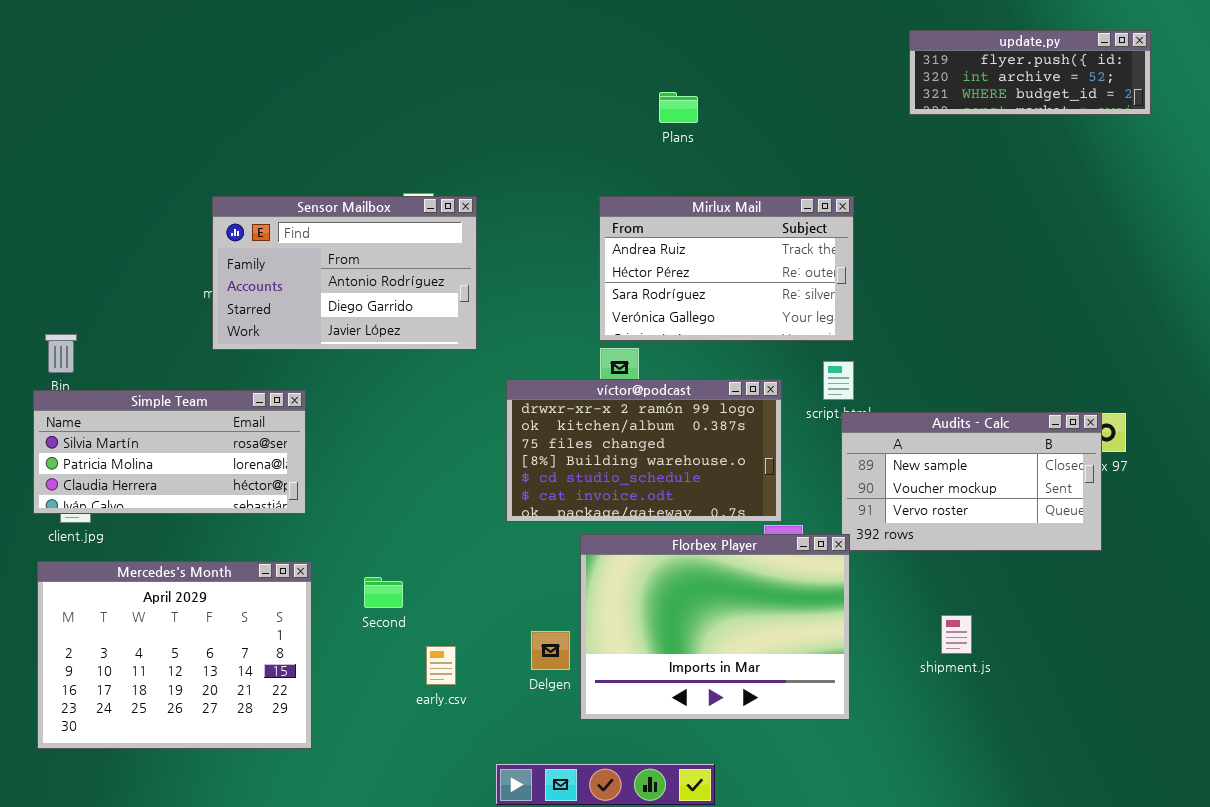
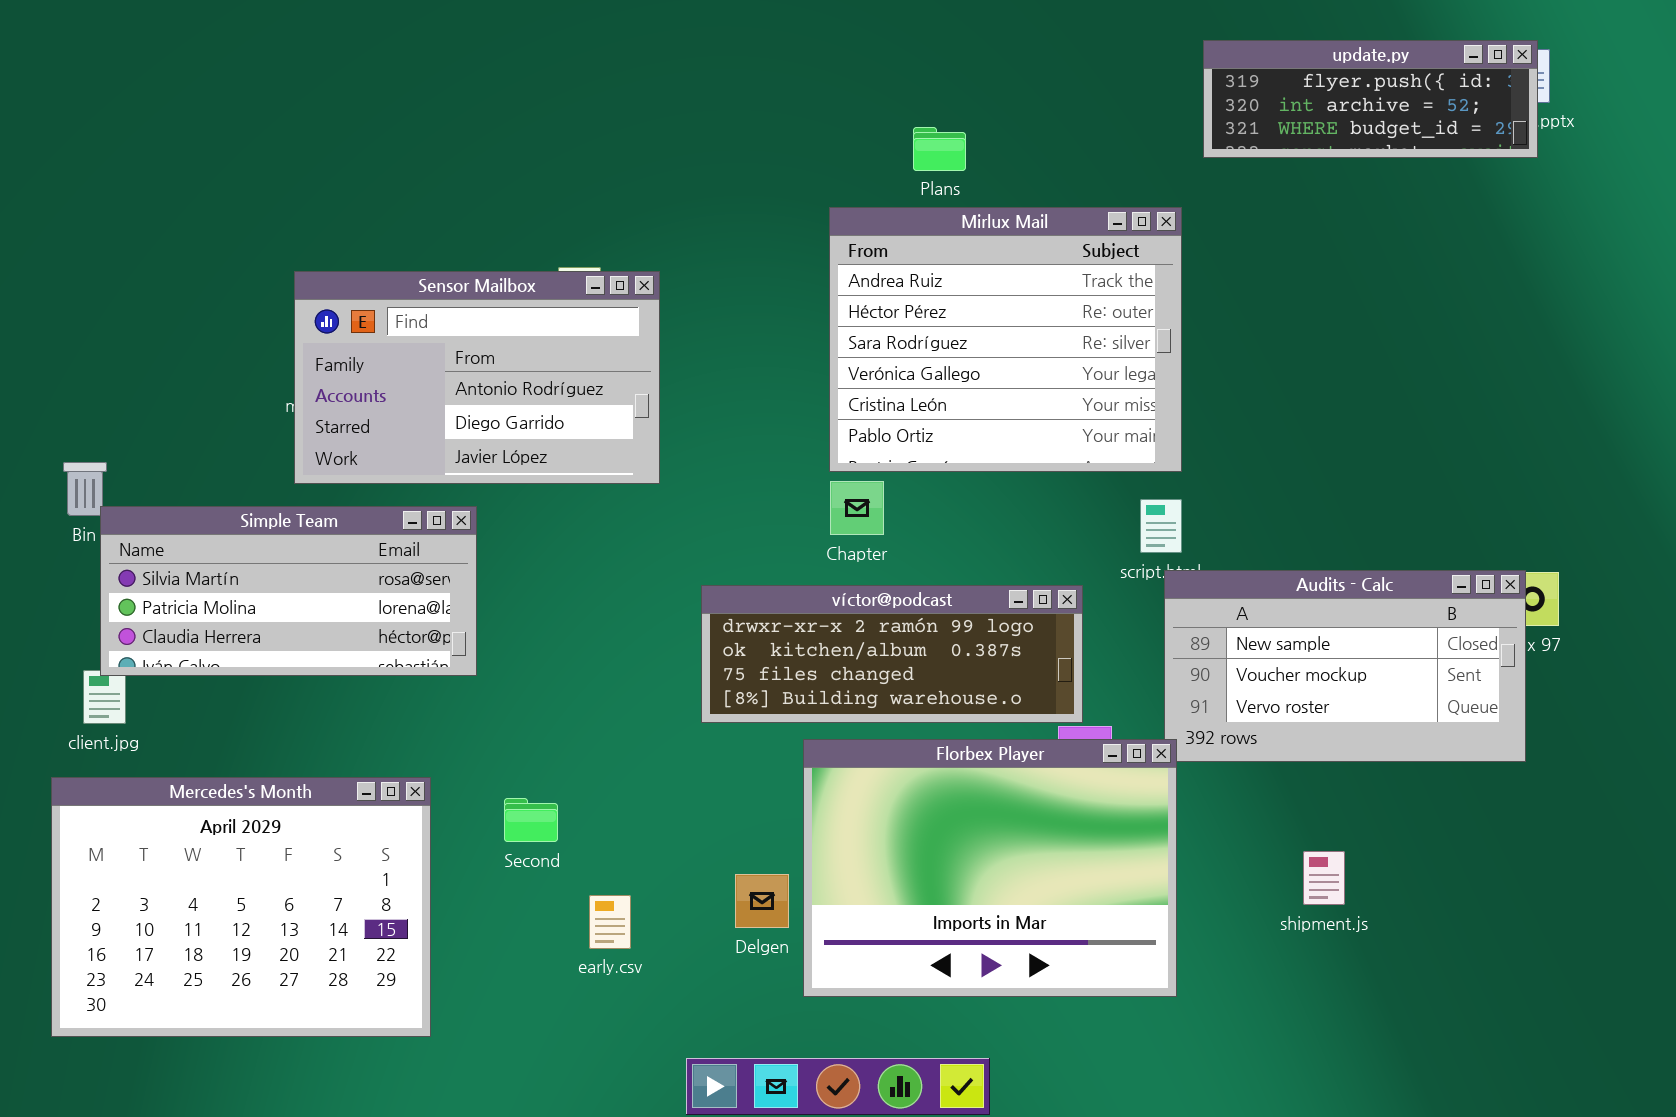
update.py: [909,30,1151,115] -> [1203,40,1538,158], moved
Mirlux Mail: [599,196,854,341] -> [829,207,1182,472], resized
víctor@podcast: [506,379,782,522] -> [701,585,1083,723], resized
Simple Team: [33,390,306,514] -> [100,506,477,676], moved

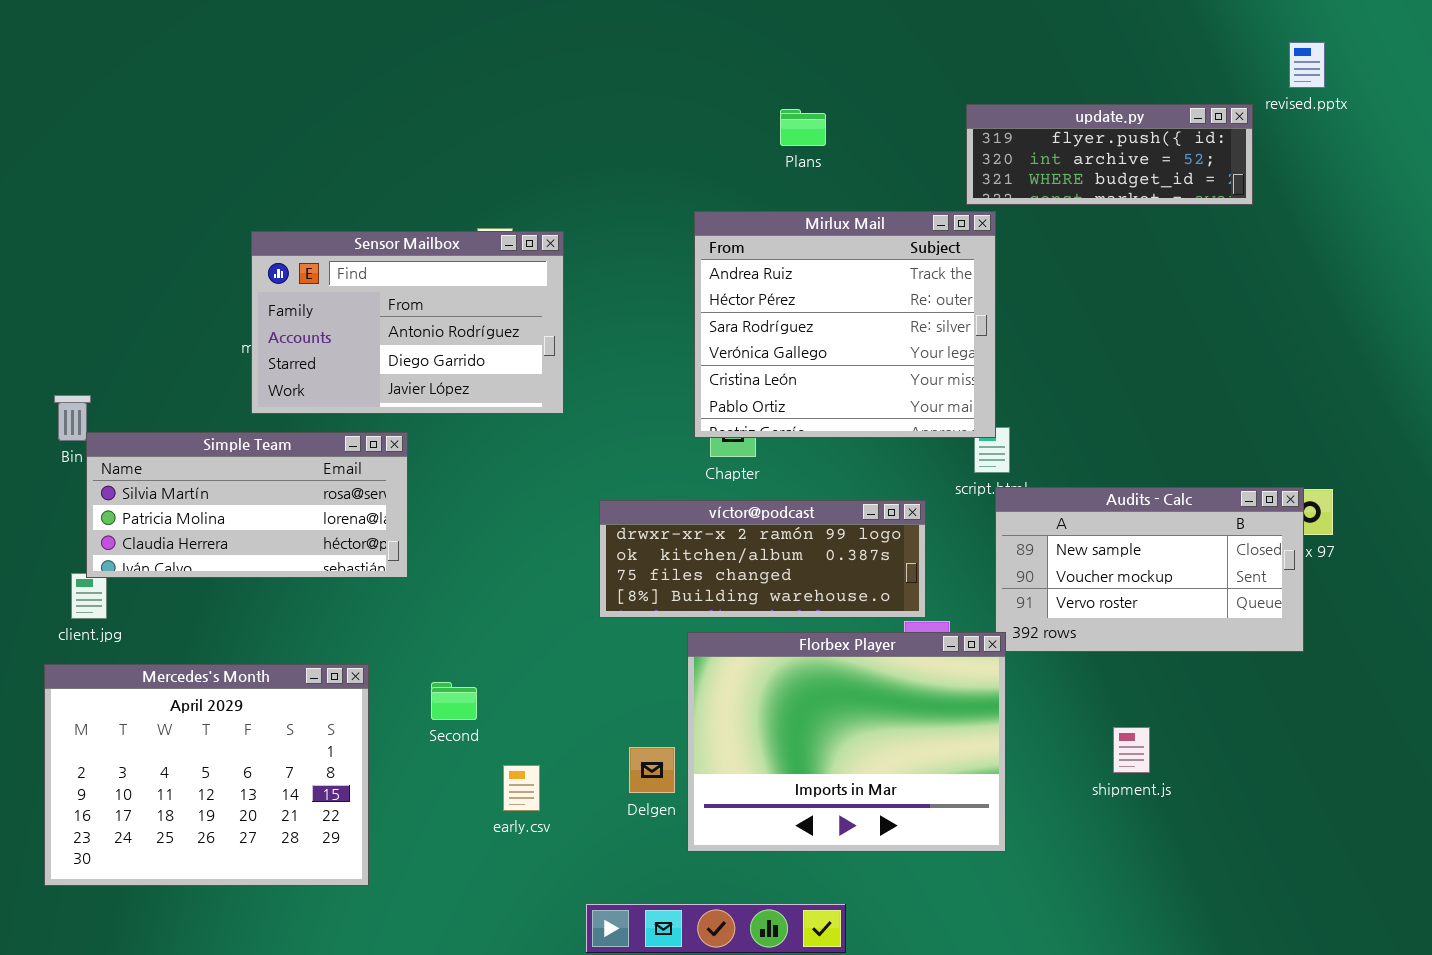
update.py: [1203,40,1538,158] -> [966,104,1253,205], moved
Mirlux Mail: [829,207,1182,472] -> [694,211,996,438], moved

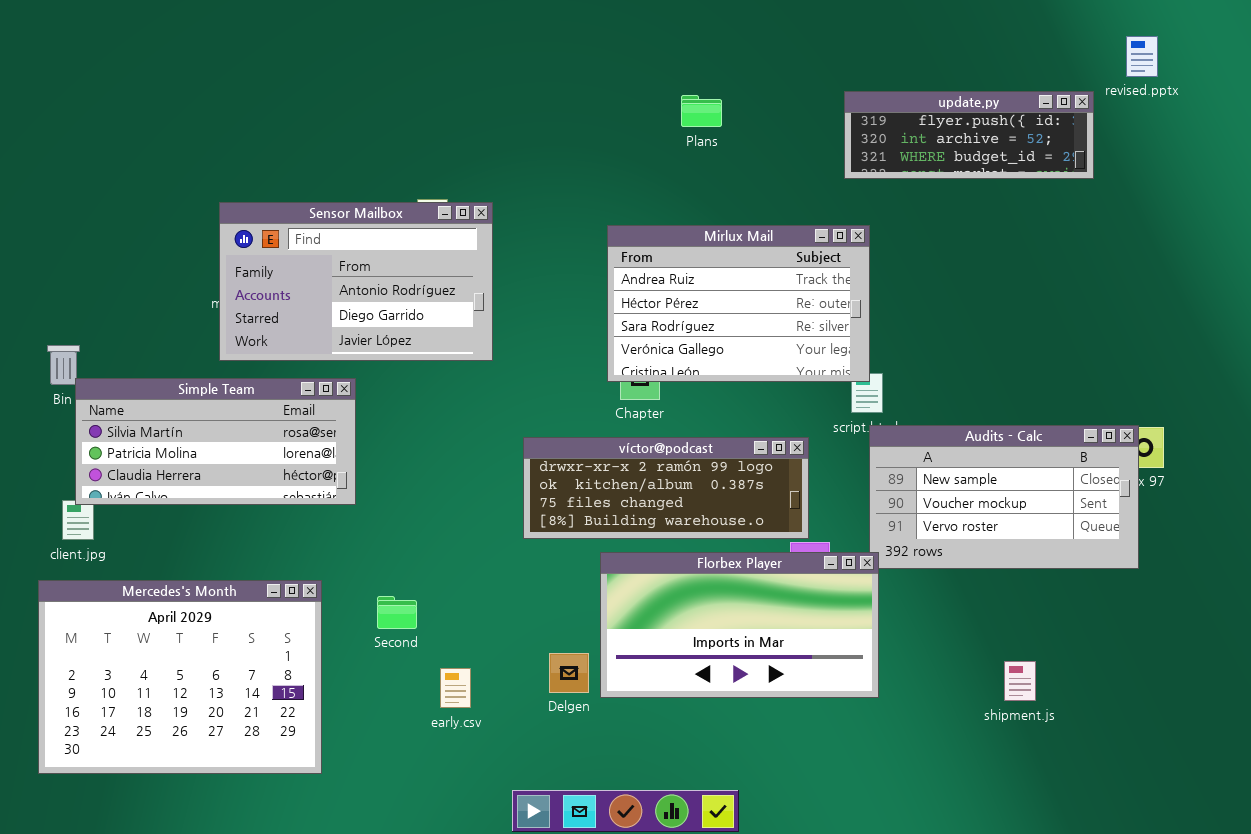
Mirlux Mail: [694,211,996,438] -> [607,225,870,382], resized
Florbex Player: [687,632,1006,852] -> [600,552,879,698], resized
shipment.js: [1113,727,1150,773] -> [1004,661,1036,701], moved

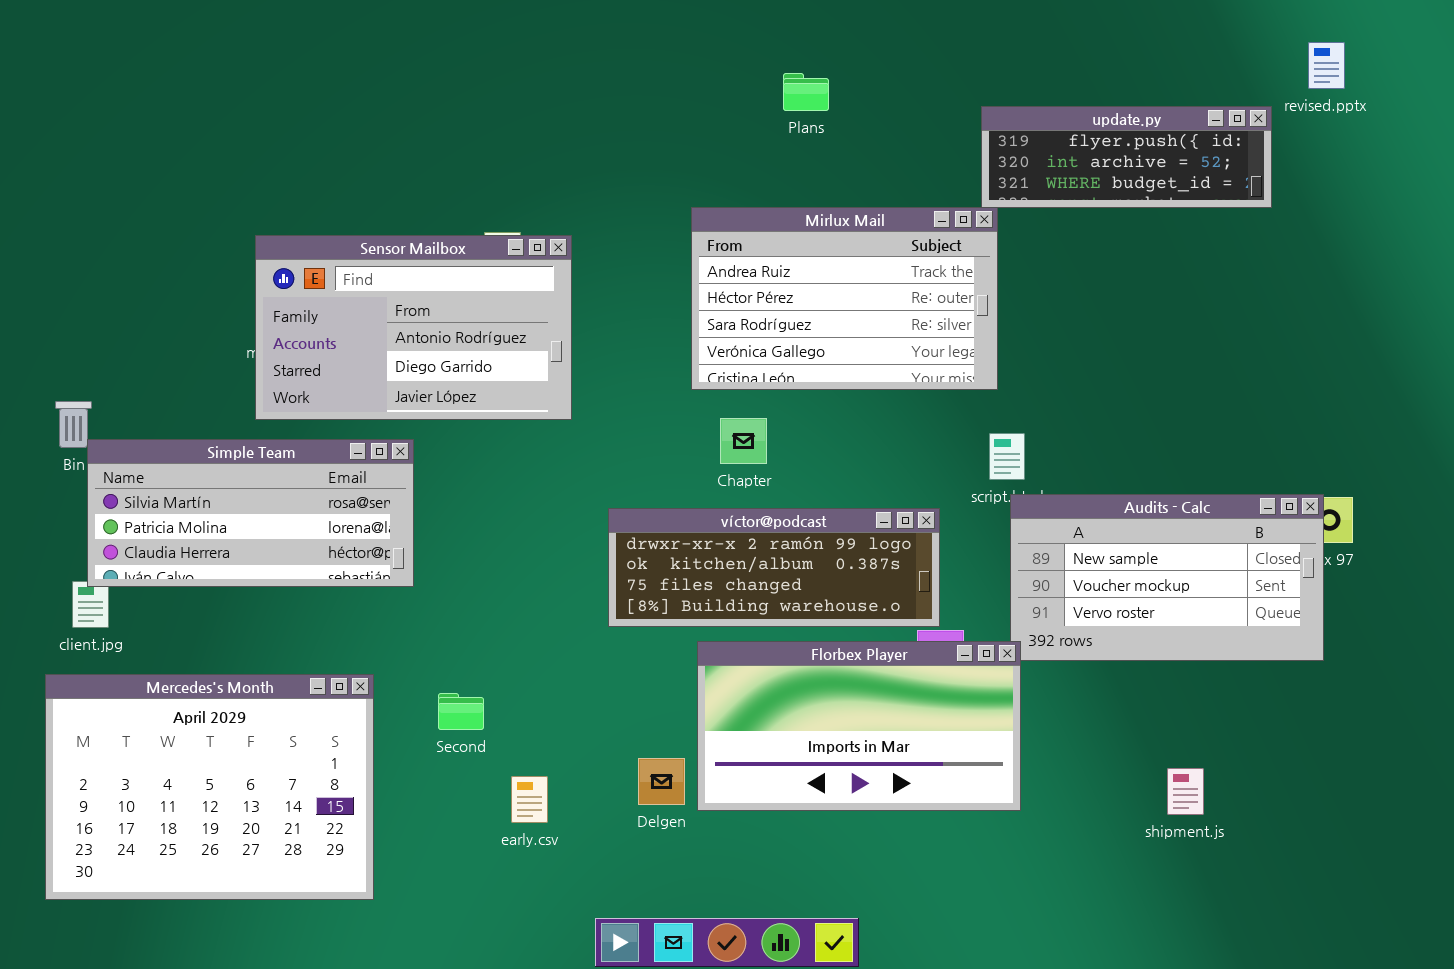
Plans: [681,95,722,127] -> [783,73,829,111], moved
Mirlux Mail: [607,225,870,382] -> [691,207,998,390], moved

